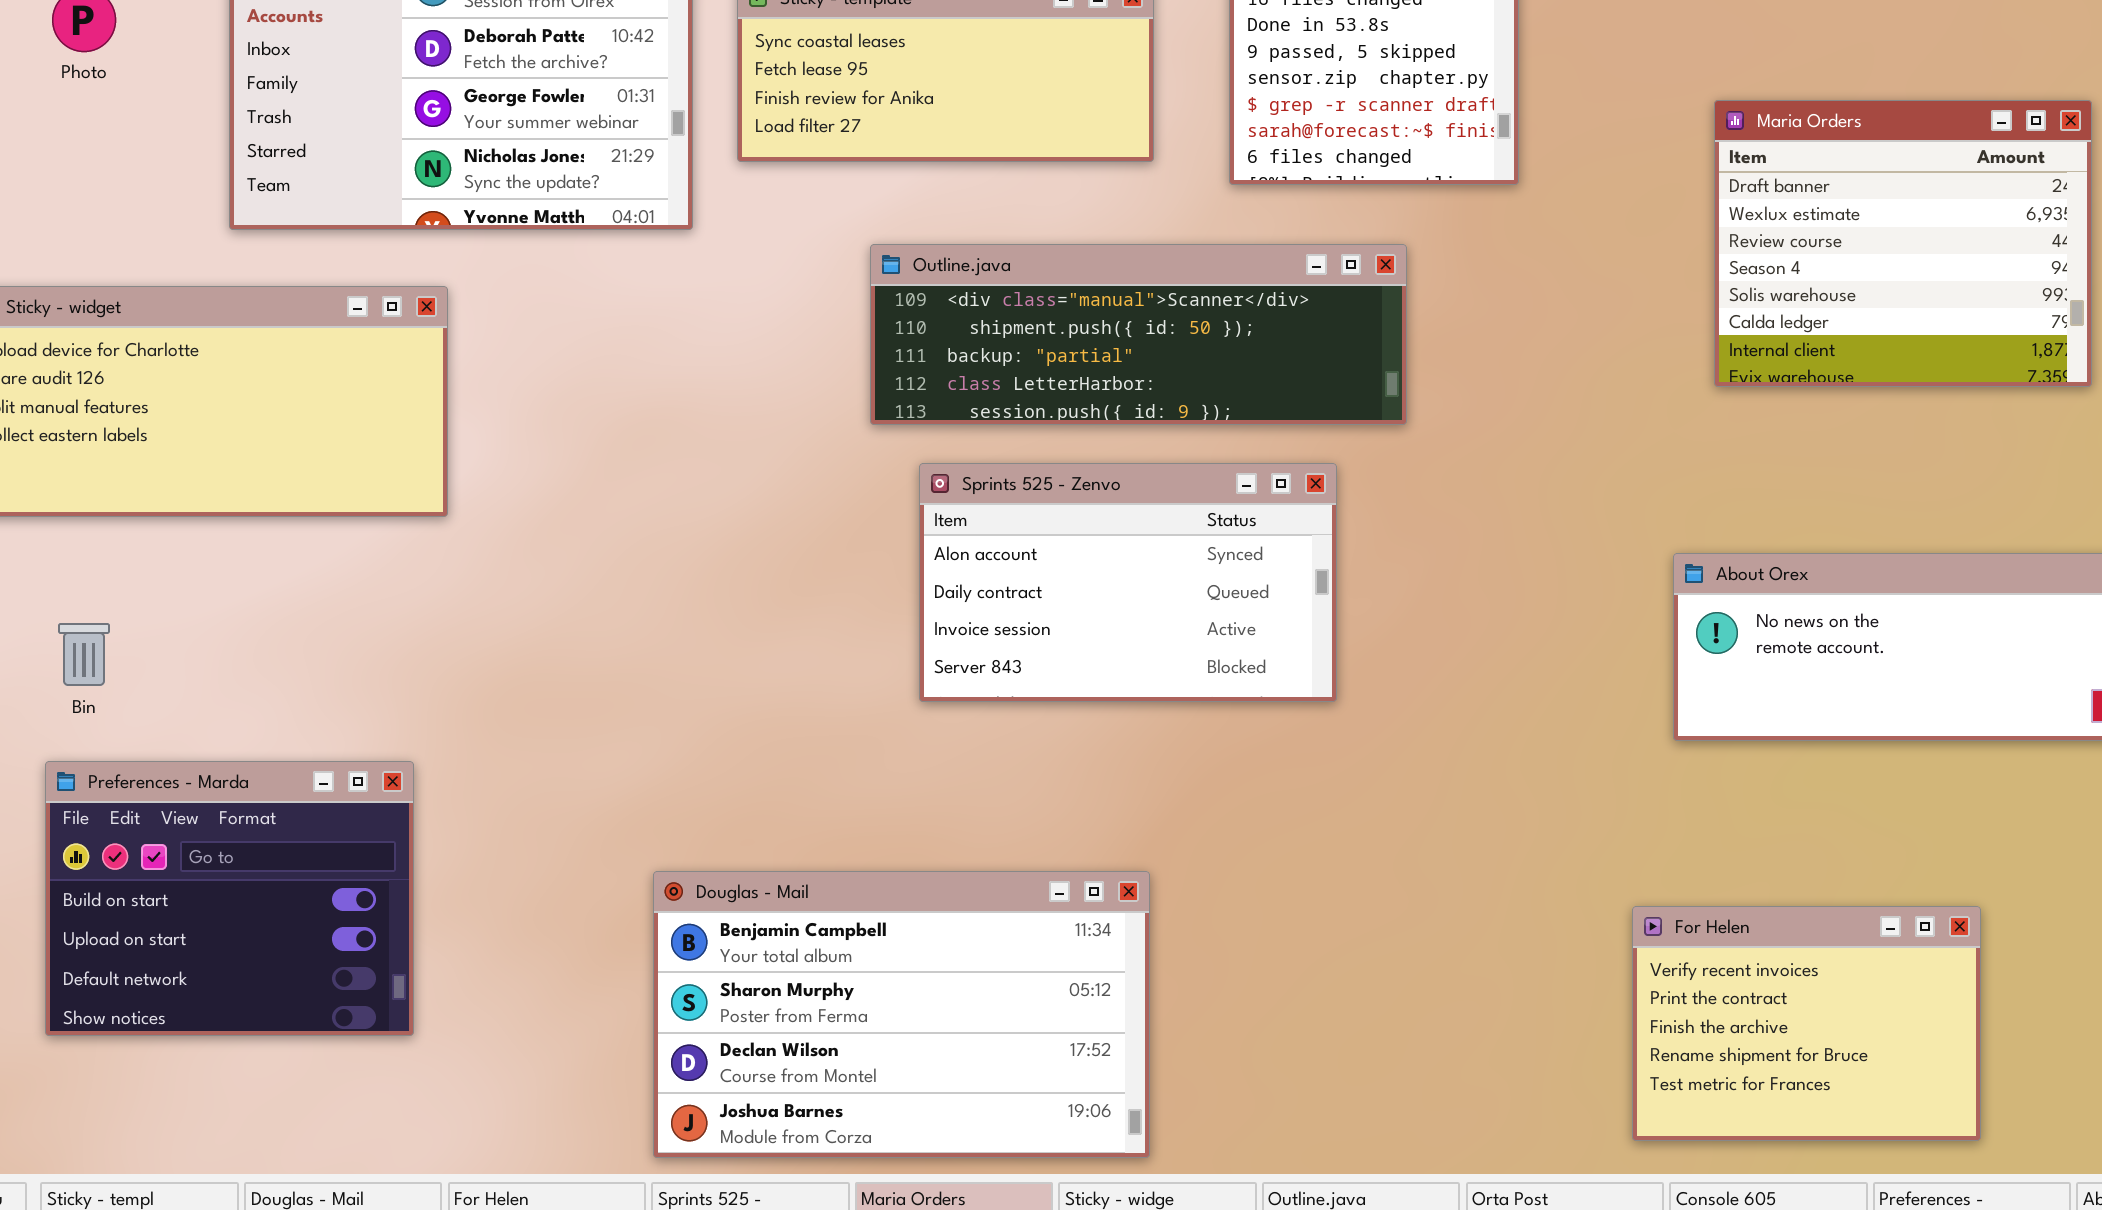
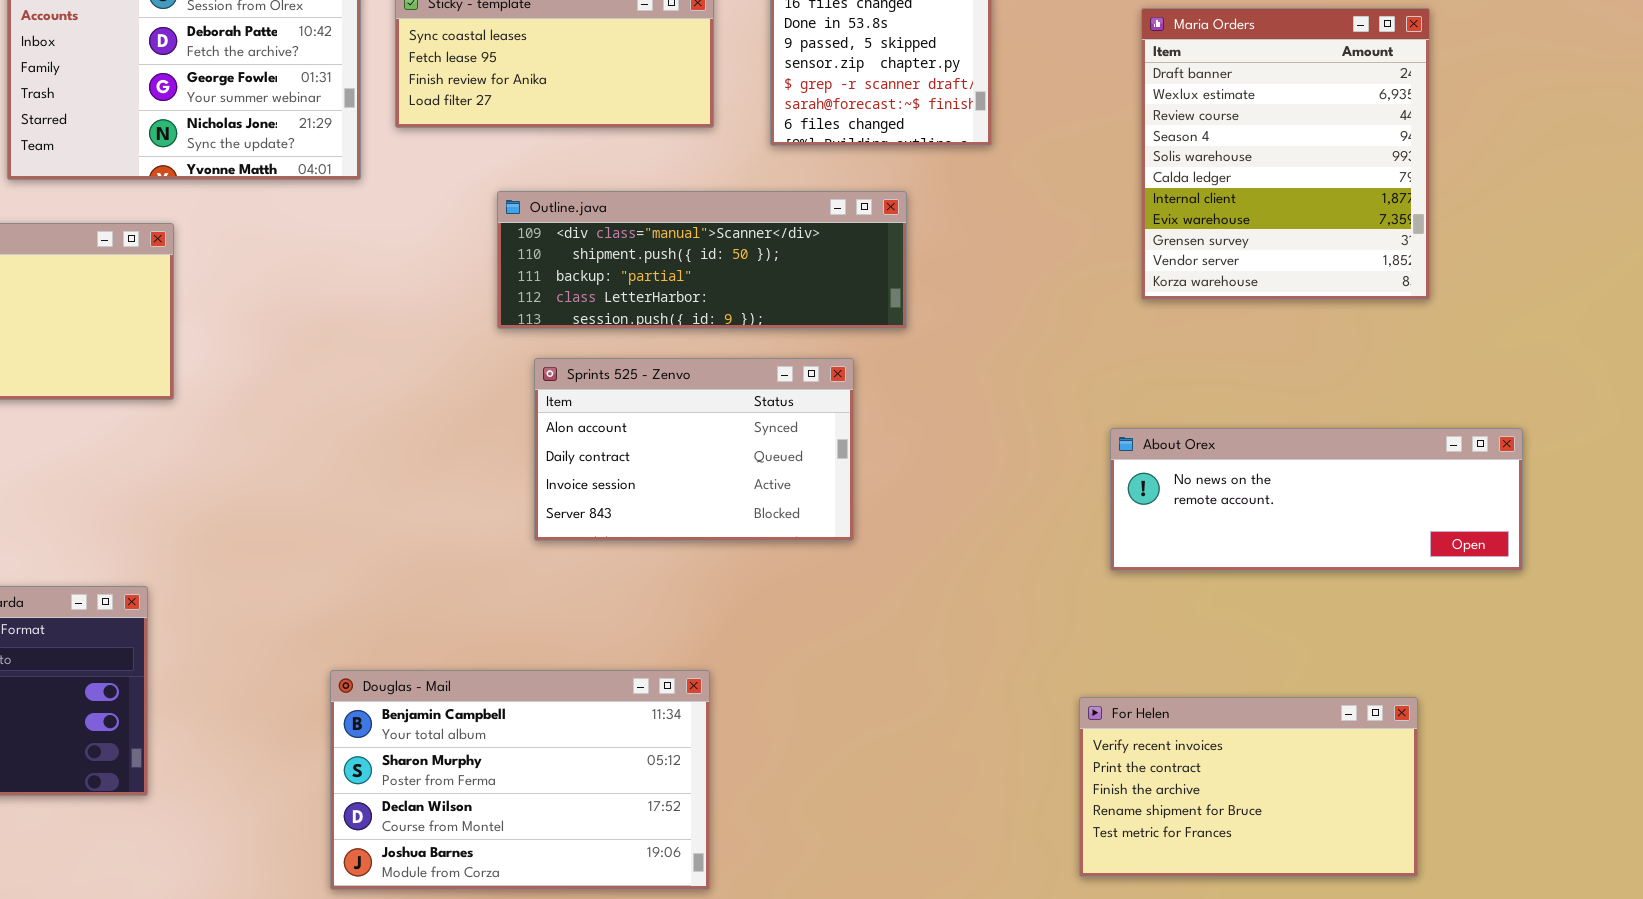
Maria Orders: [1714,100,2092,387] -> [1141,8,1430,300], resized
For Helen: [1632,906,1981,1141] -> [1079,697,1418,877], resized

